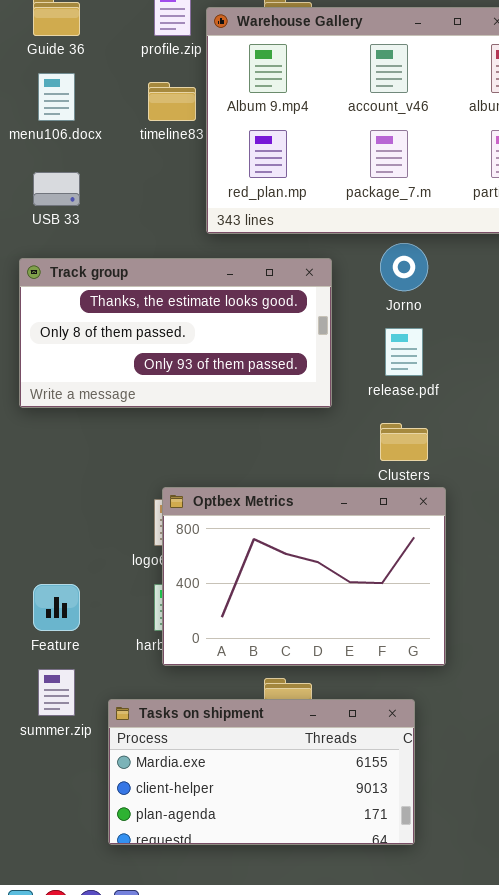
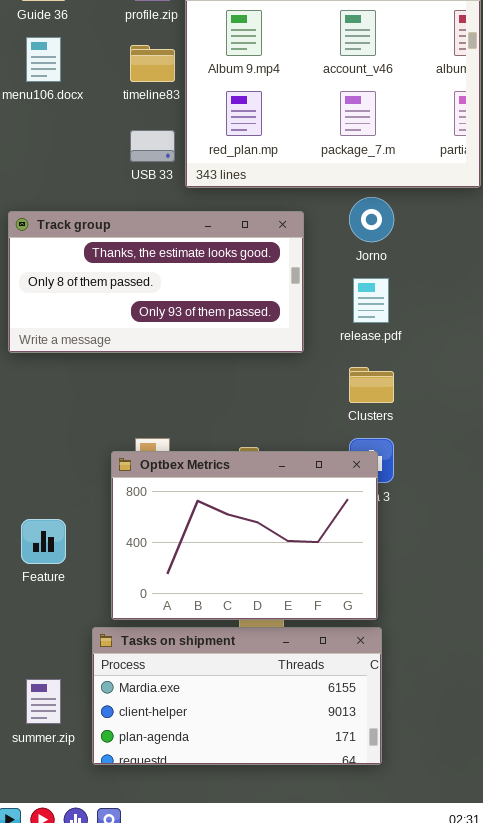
USB 33: [33,172,80,206] -> [130,130,175,162], moved
Optbex Metrics: [162,487,446,666] -> [111,451,378,620], moved
summer.zip: [38,669,75,716] -> [26,679,61,724], moved

